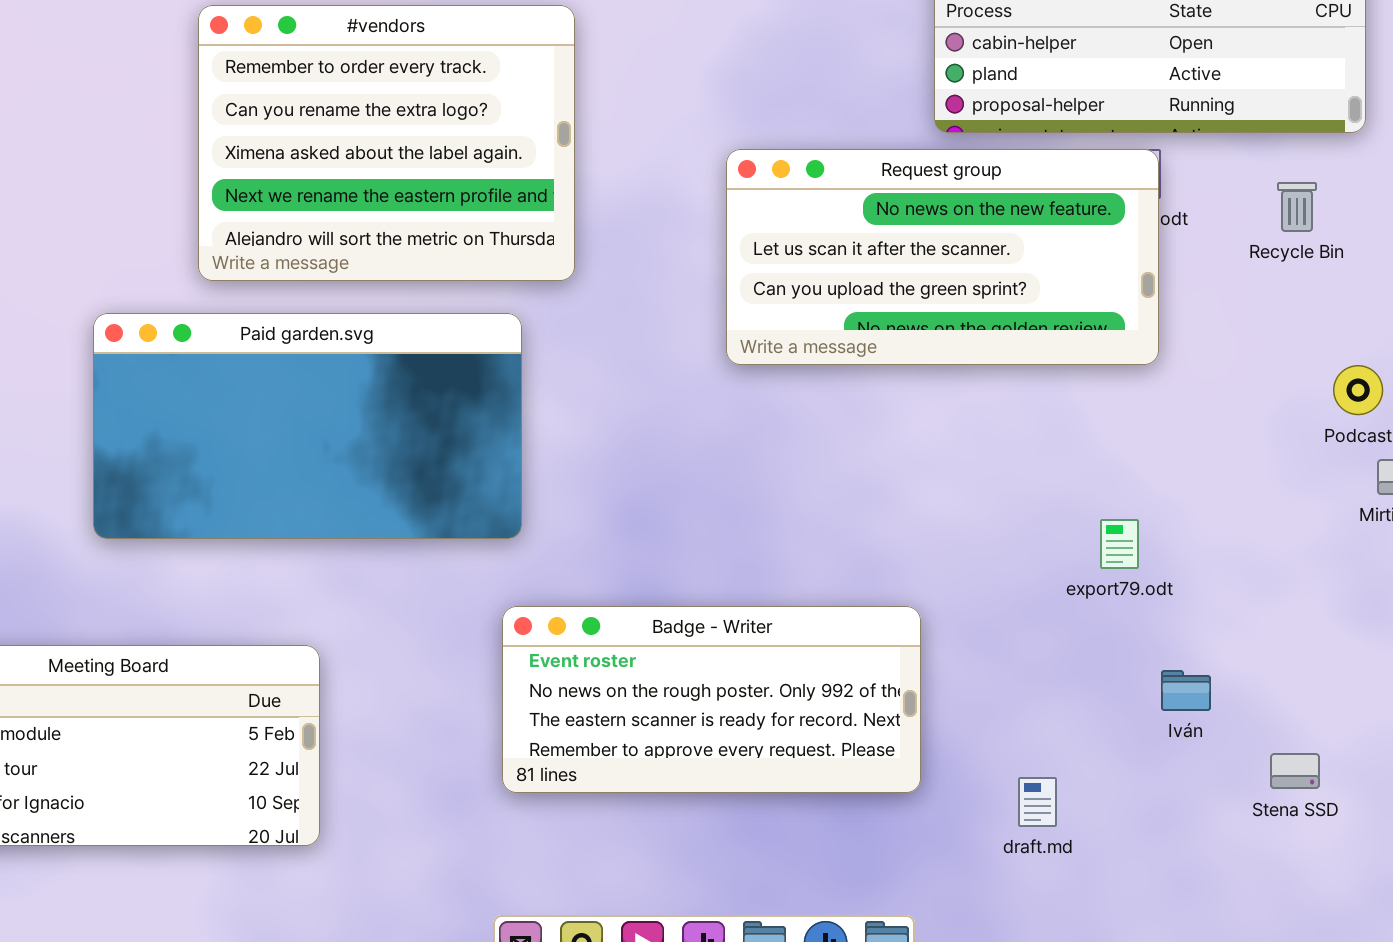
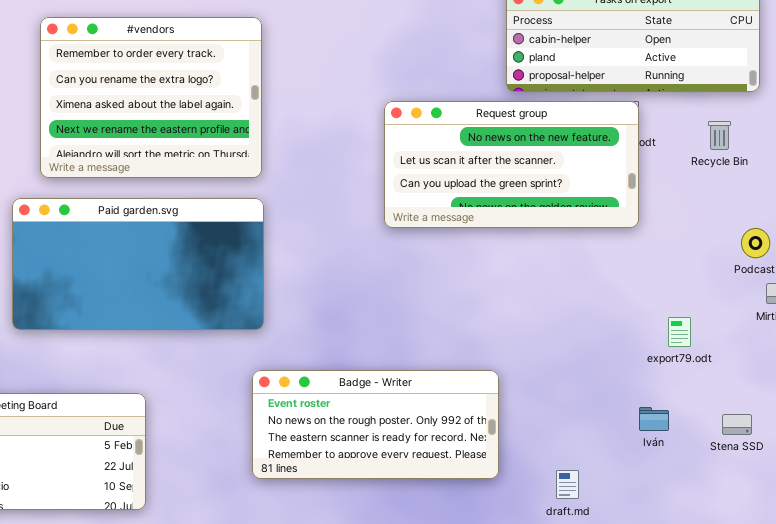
#vendors: [198,5,575,281] -> [40,17,262,178], moved
export79.odt: [1100,519,1139,569] -> [668,317,691,347], moved
Stena SSD: [1270,753,1320,789] -> [722,414,752,435], moved

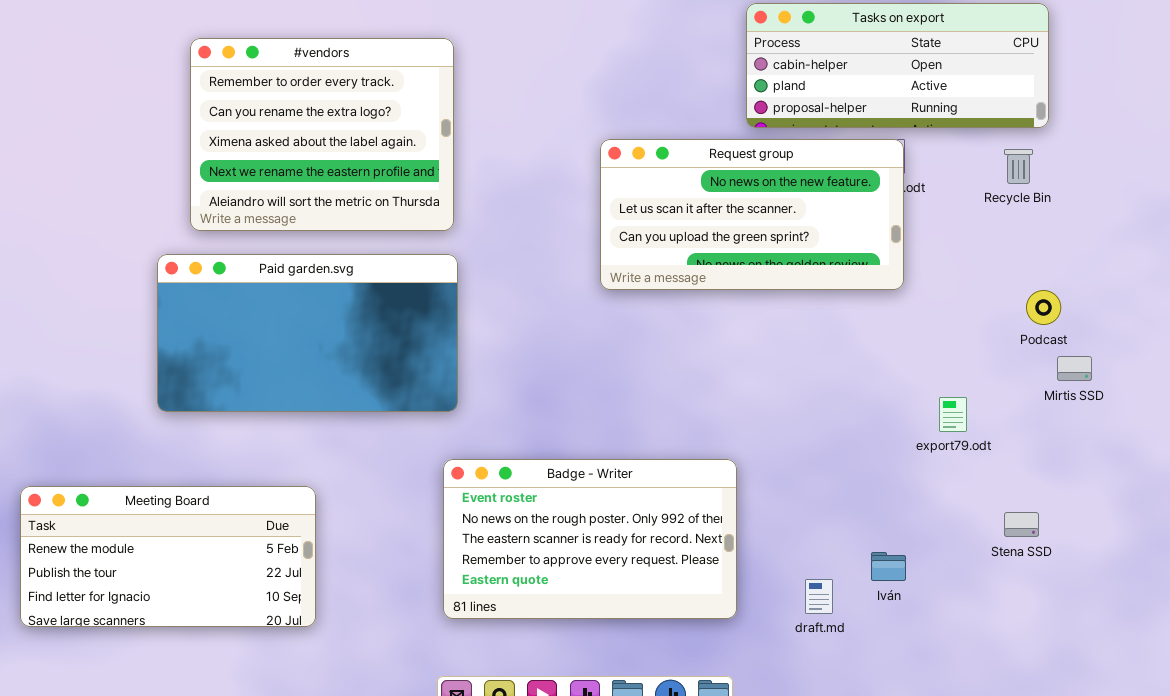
Recycle Bin: [708,121,731,150] -> [1004,149,1033,184], moved
Badge - Writer: [252,370,499,479] -> [443,459,737,619], resized
Iván: [639,407,669,431] -> [871,552,906,581], moved

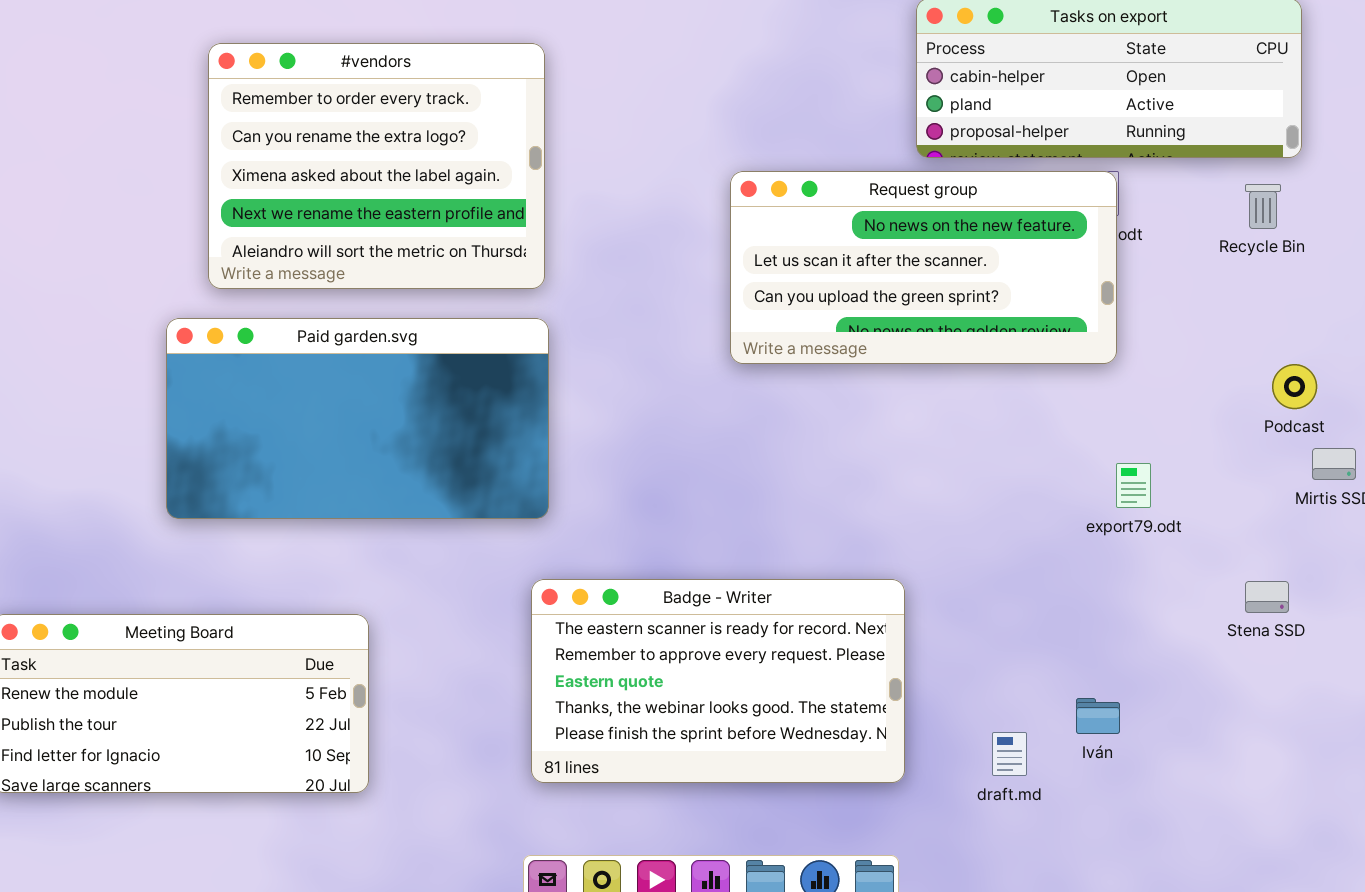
export79.odt: [939,397,967,432] -> [1116,463,1151,508], moved
Badge - Writer: [443,459,737,619] -> [531,579,905,783], scrolled down 2 rows
Stena SSD: [1004,512,1039,537] -> [1245,581,1289,613], moved

